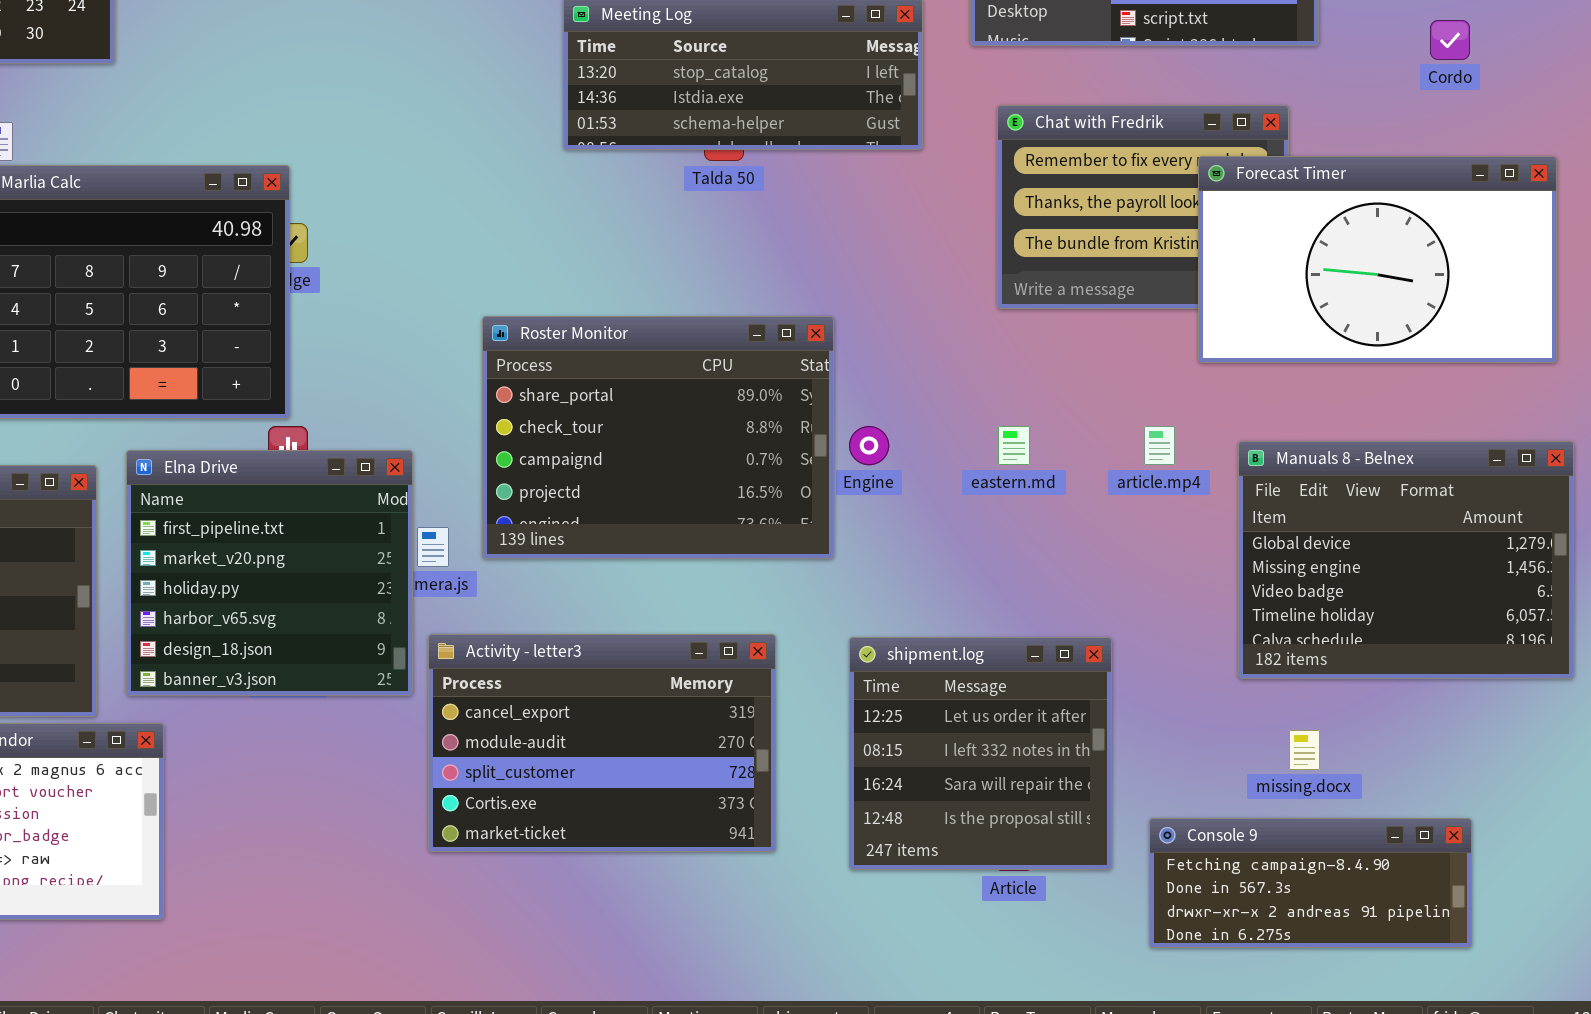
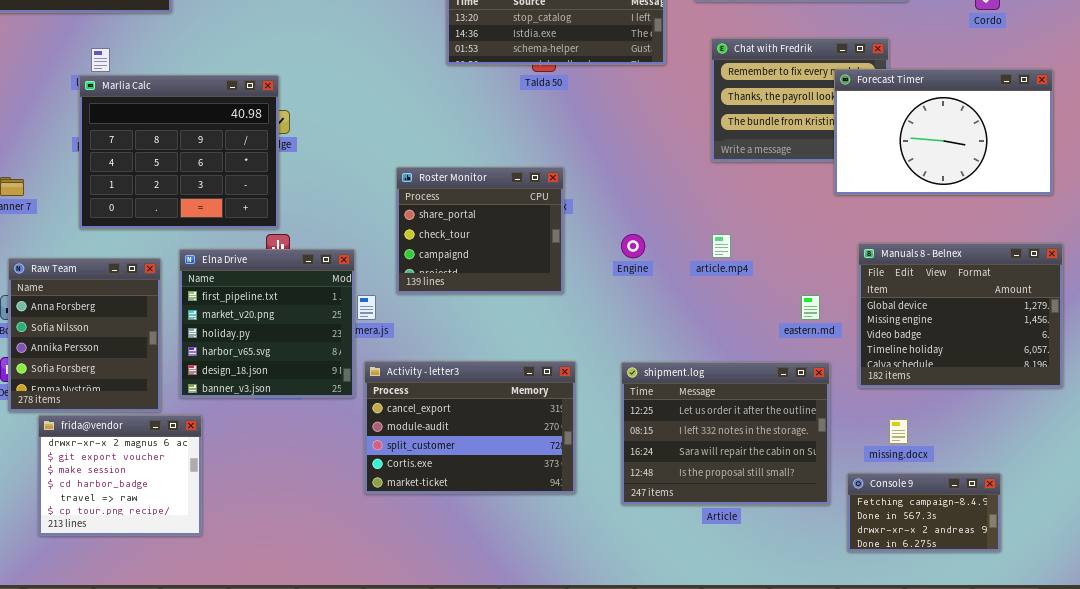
Roster Monitor: [482,316,834,559] -> [396,167,564,294], resized
eastern.md: [998,426,1030,465] -> [801,295,820,320], moved
article.mp4: [1144,426,1175,465] -> [712,234,731,258], moved
shipment.log: [849,637,1112,870] -> [621,362,830,505], resized
Console 9: [1149,818,1472,948] -> [847,473,1001,552], resized

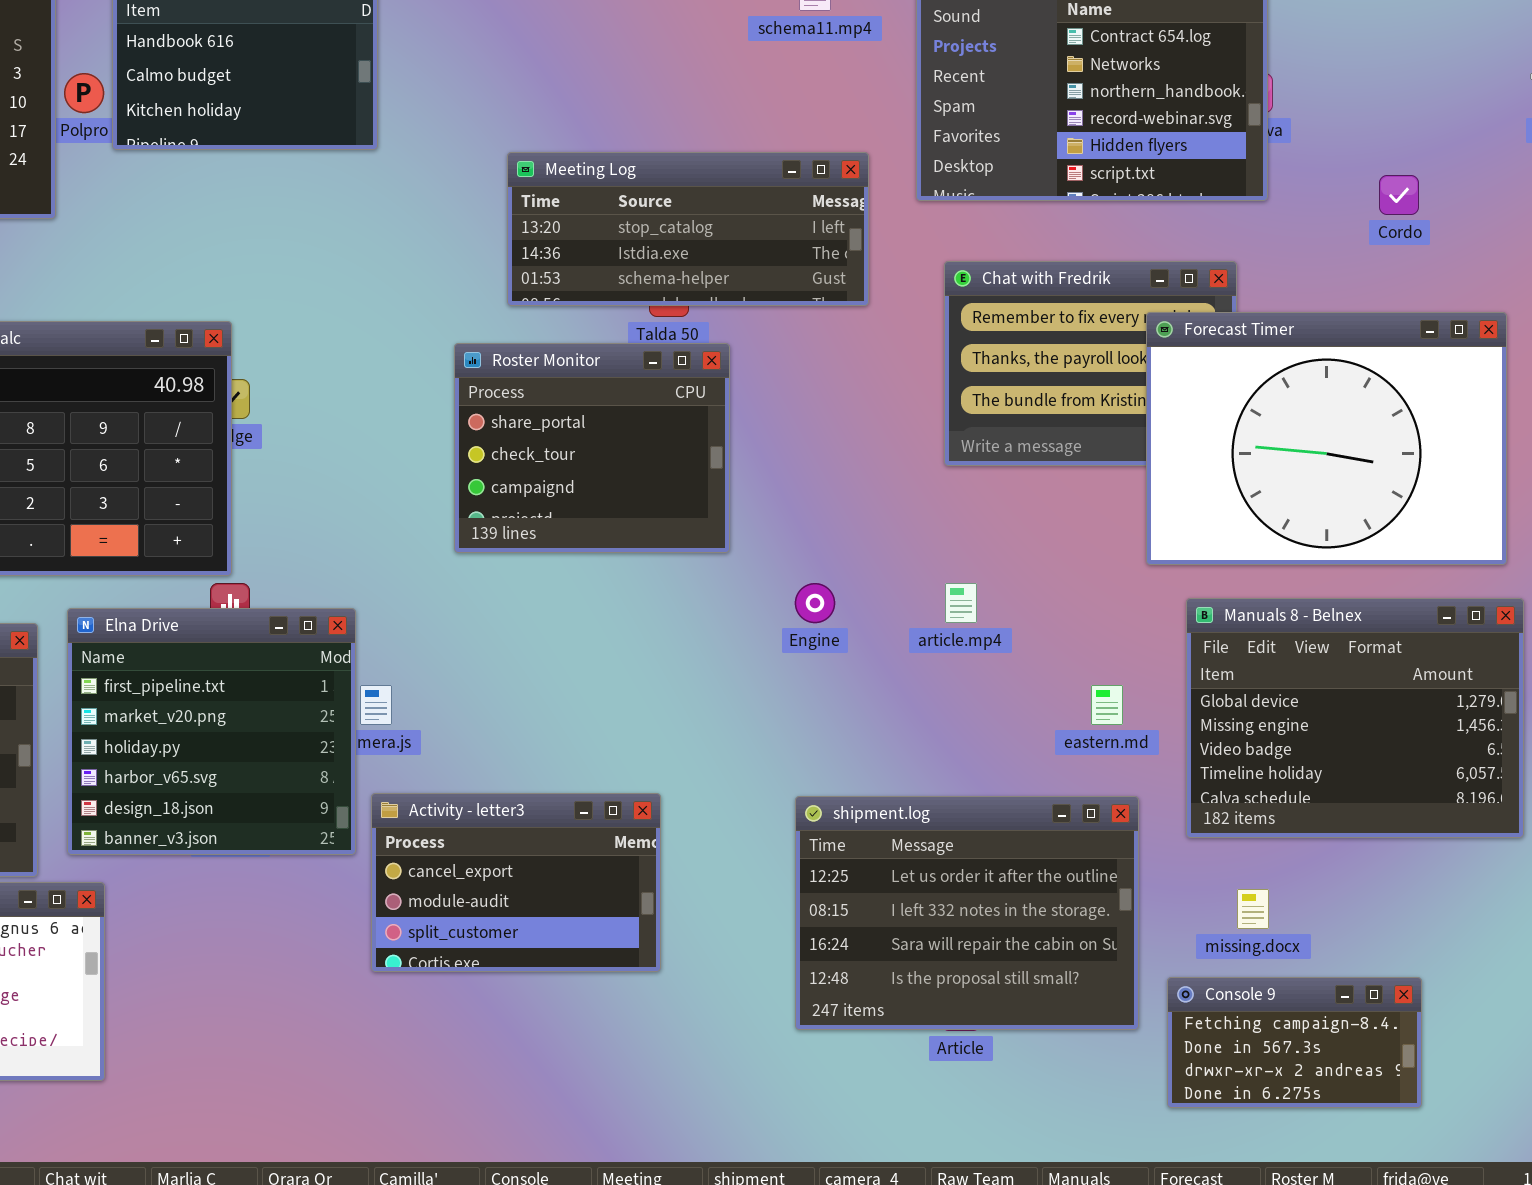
Forecast Timer: [834,69,1053,195] -> [1146,312,1507,565], resized
Roster Monitor: [396,167,564,294] -> [454,343,730,553], moved
Activity - letter3: [364,361,576,494] -> [371,793,661,972], resized

